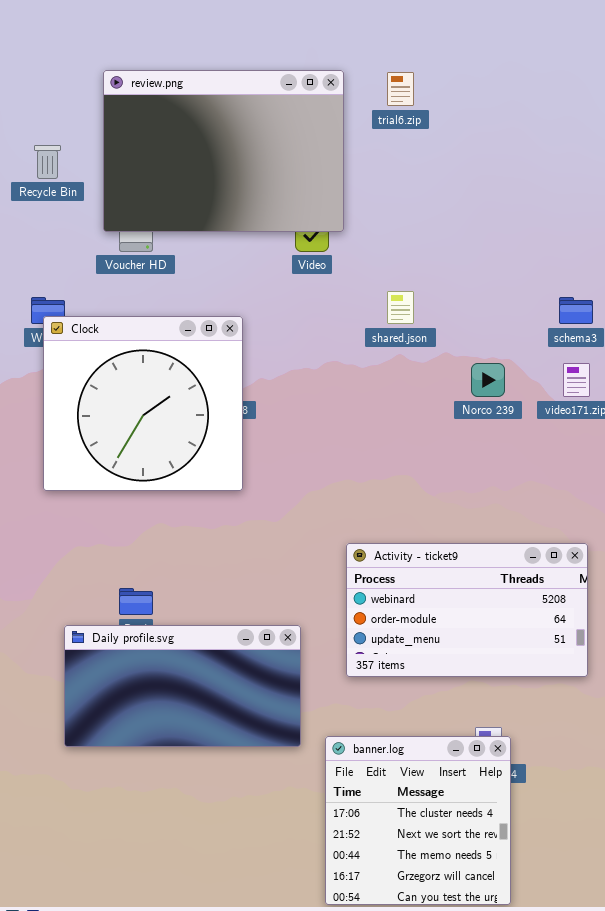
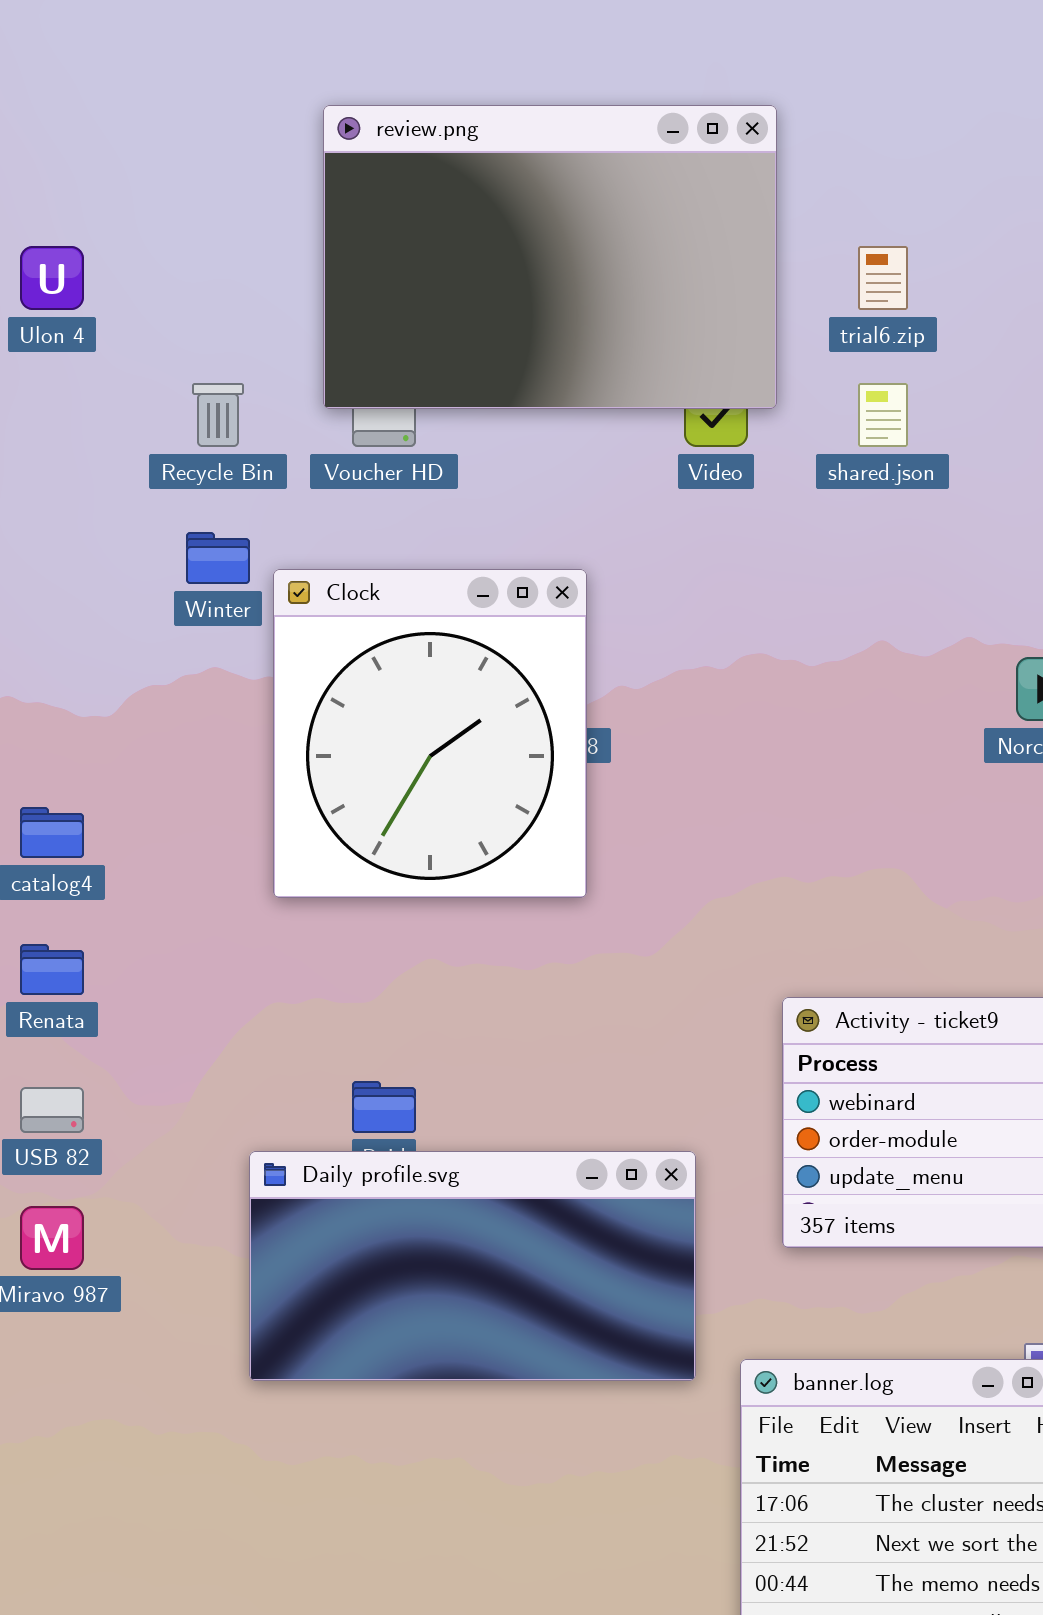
trial6.zip: [387,72,414,106] -> [858,246,908,310], moved
Recycle Bin: [34,145,61,179] -> [192,383,244,447], moved
shared.json: [387,291,414,324] -> [858,383,908,447], moved
Clock: [43,316,243,491] -> [273,569,587,898], resized

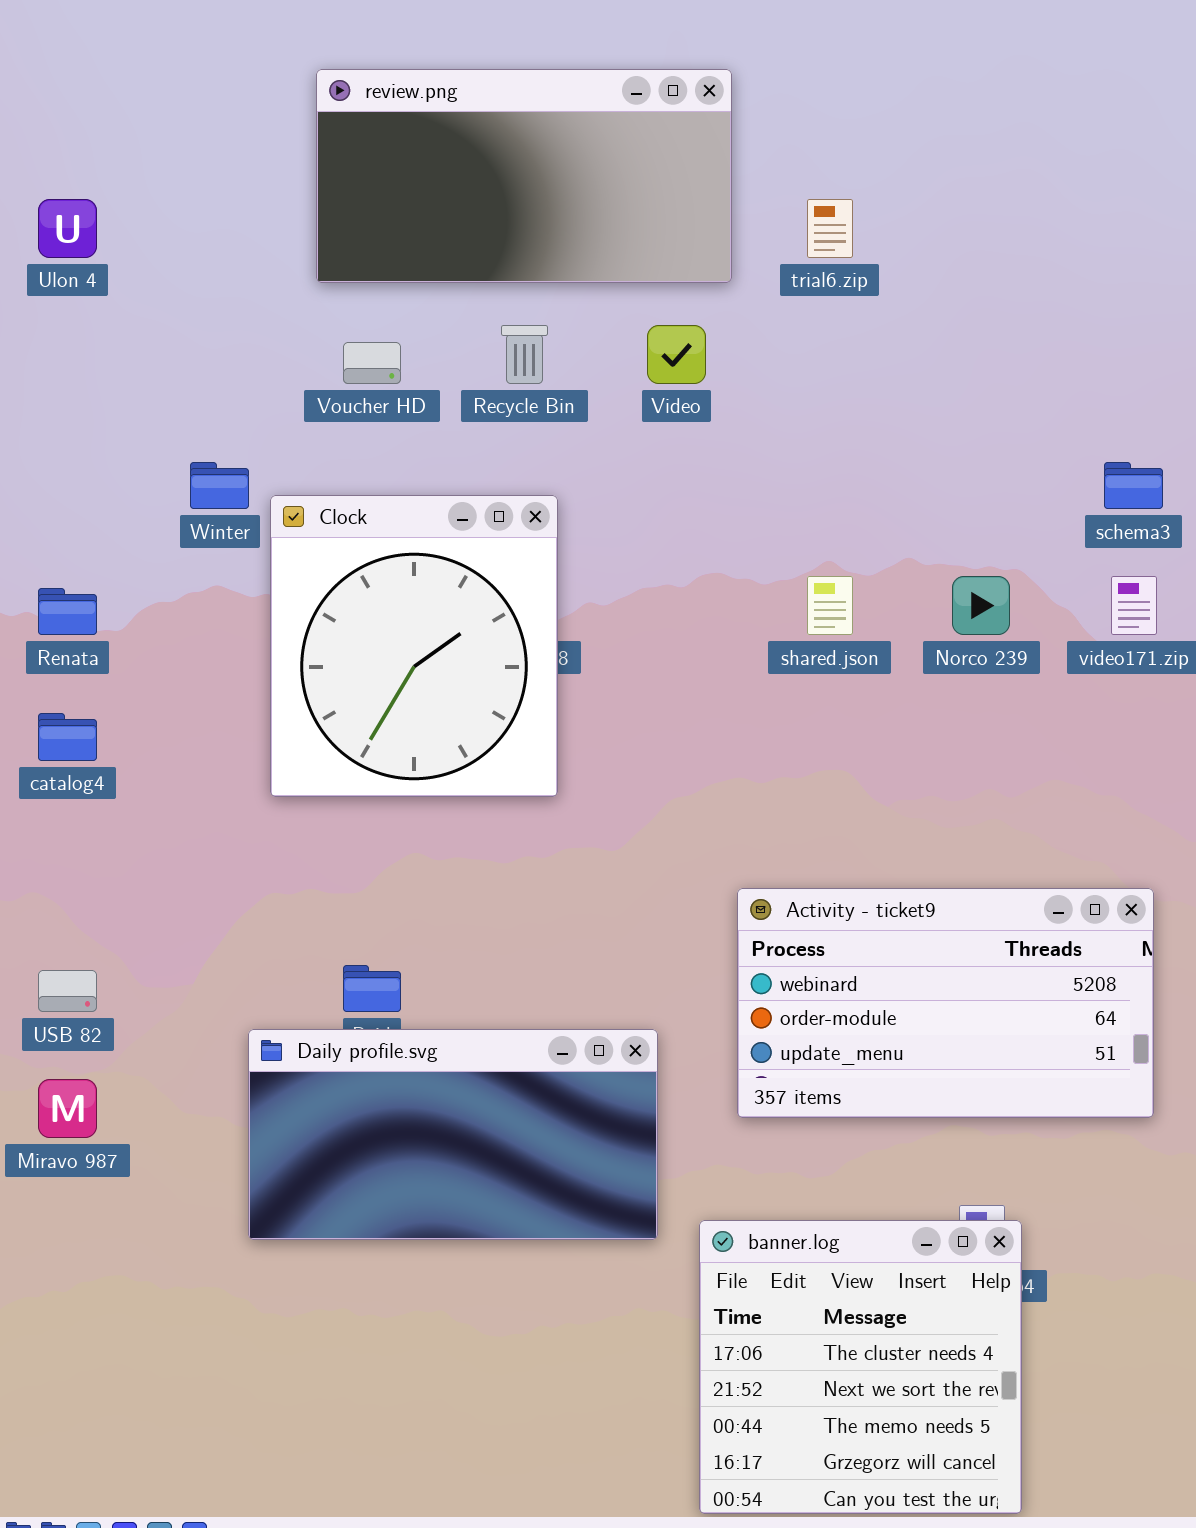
review.png: [323,105,777,409] -> [316,69,732,283], resized
Recycle Bin: [192,383,244,447] -> [501,325,548,384], moved
shared.json: [858,383,908,447] -> [807,576,853,635], moved
Renata: [20,944,84,995] -> [38,588,97,635], moved

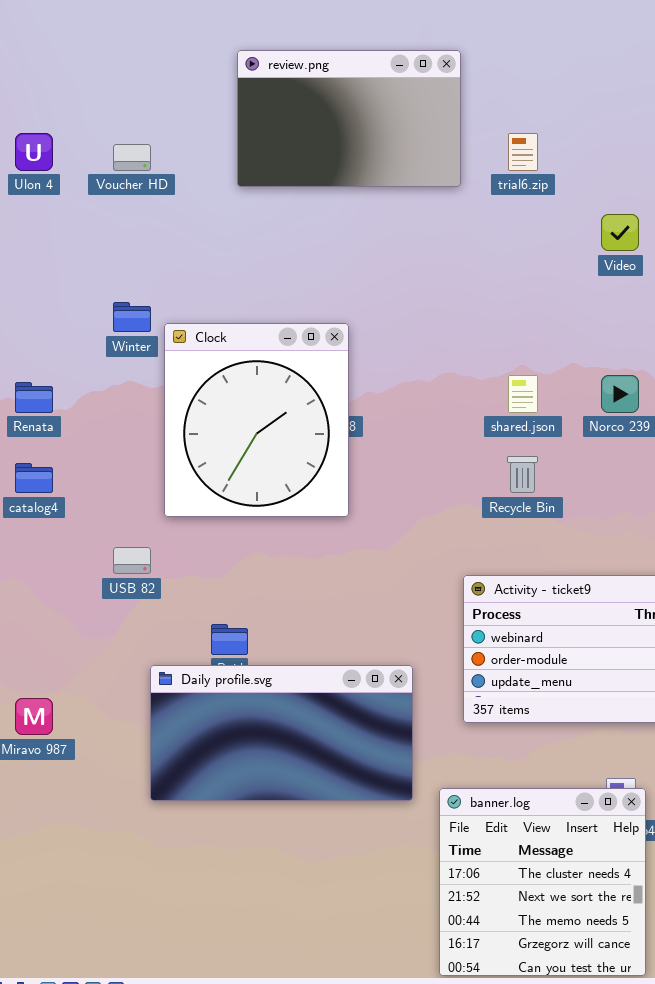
review.png: [316,69,732,283] -> [237,50,461,187], resized
Recycle Bin: [501,325,548,384] -> [507,456,538,493], moved
Video: [647,325,706,384] -> [601,214,639,251], moved
Voucher HD: [343,342,401,384] -> [113,144,151,171], moved
USB 82: [38,970,97,1012] -> [113,547,151,574], moved

